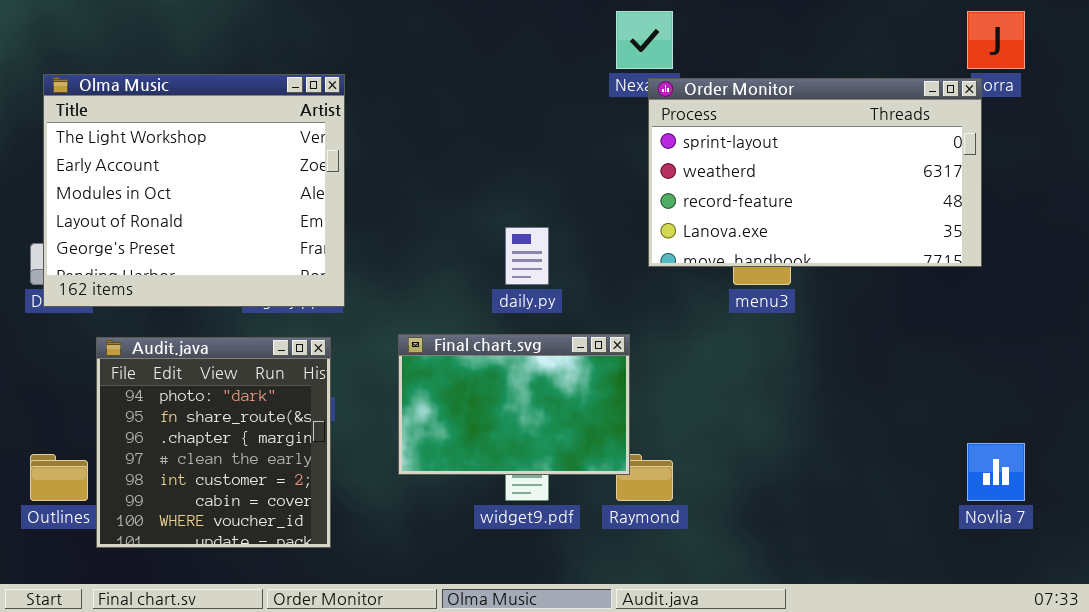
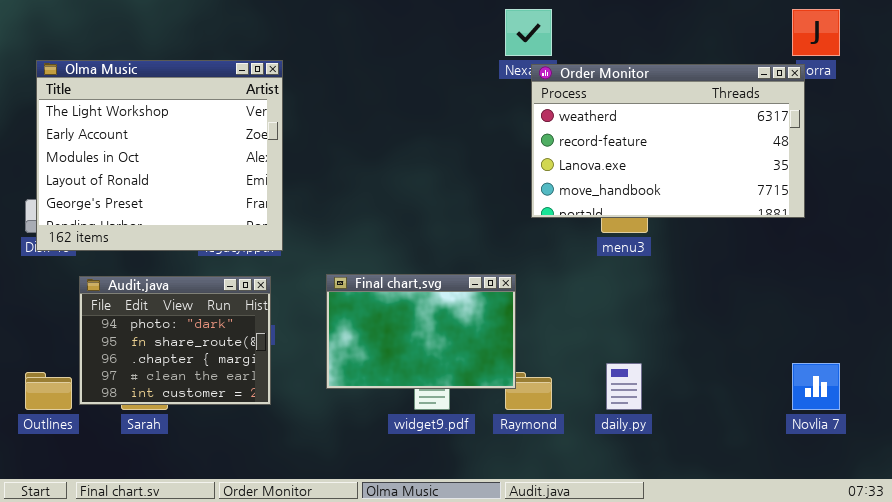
Order Monitor: [648,78,982,267] -> [531,64,805,218], scrolled down 1 row
daily.py: [505,227,549,285] -> [606,363,642,410], moved
Audit.java: [96,337,331,548] -> [79,276,271,405], resized

